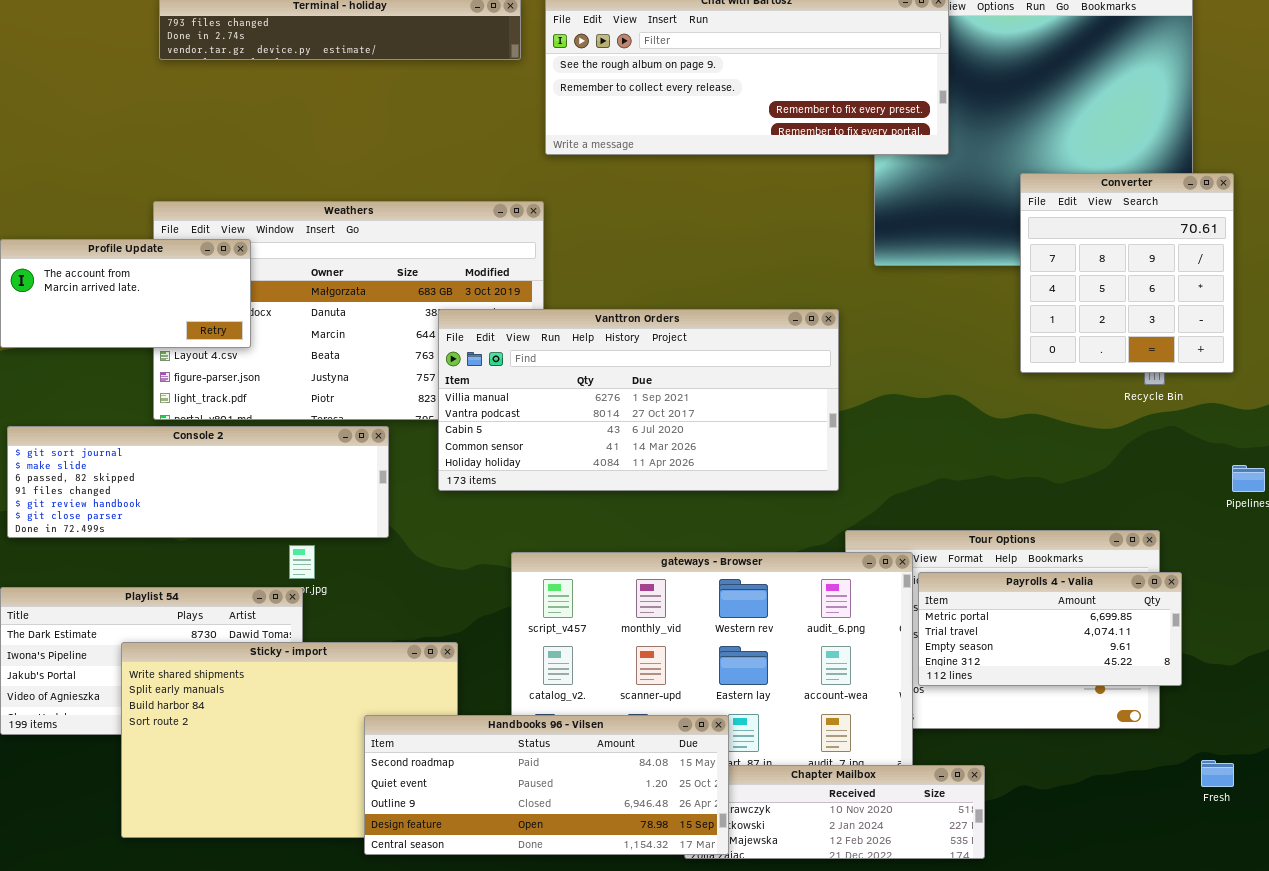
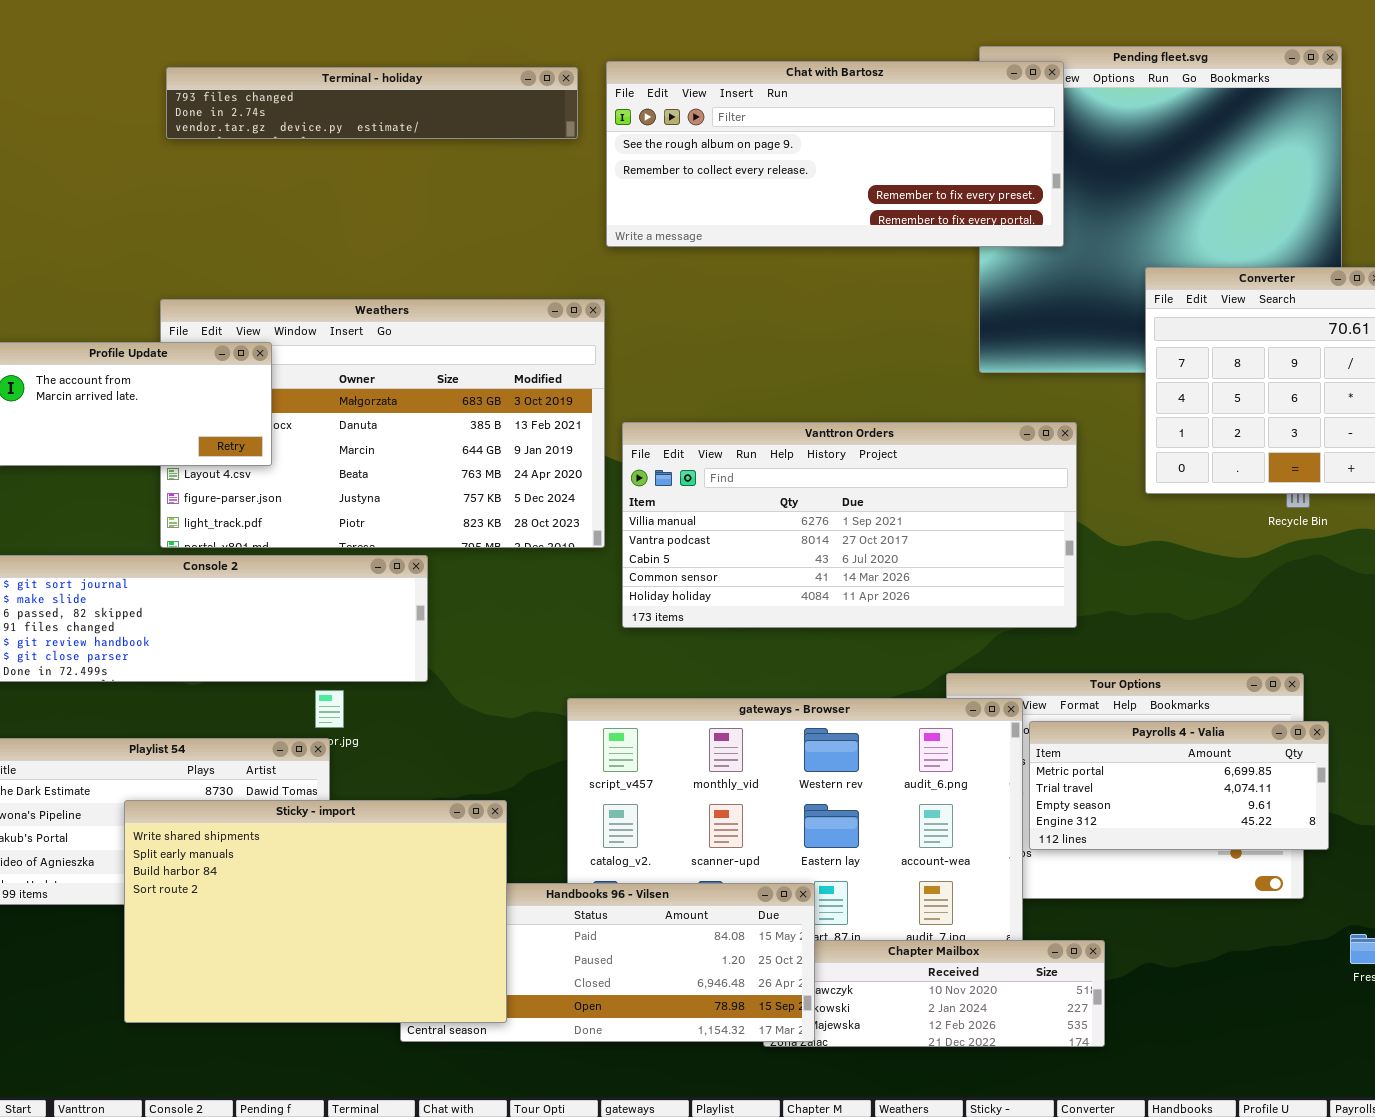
Vanttron Orders: [438,309,839,491] -> [622,422,1077,628], moved
Sticky - import: [121,642,458,838] -> [124,800,507,1023], raised

